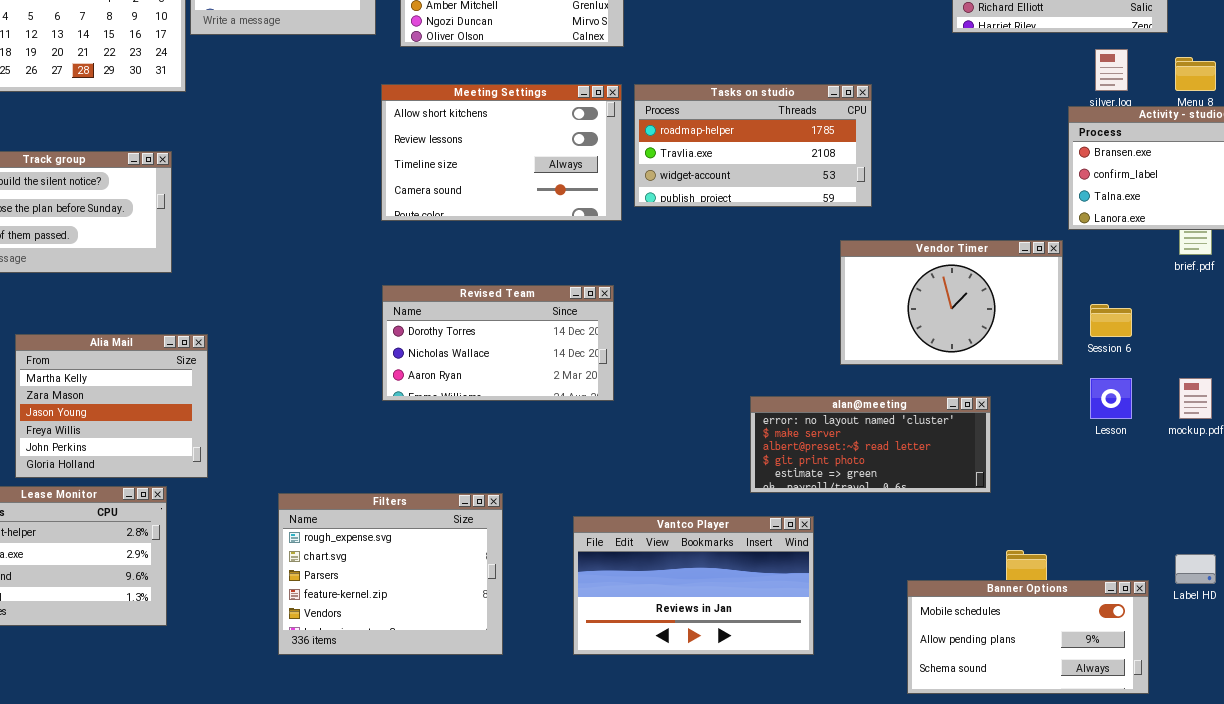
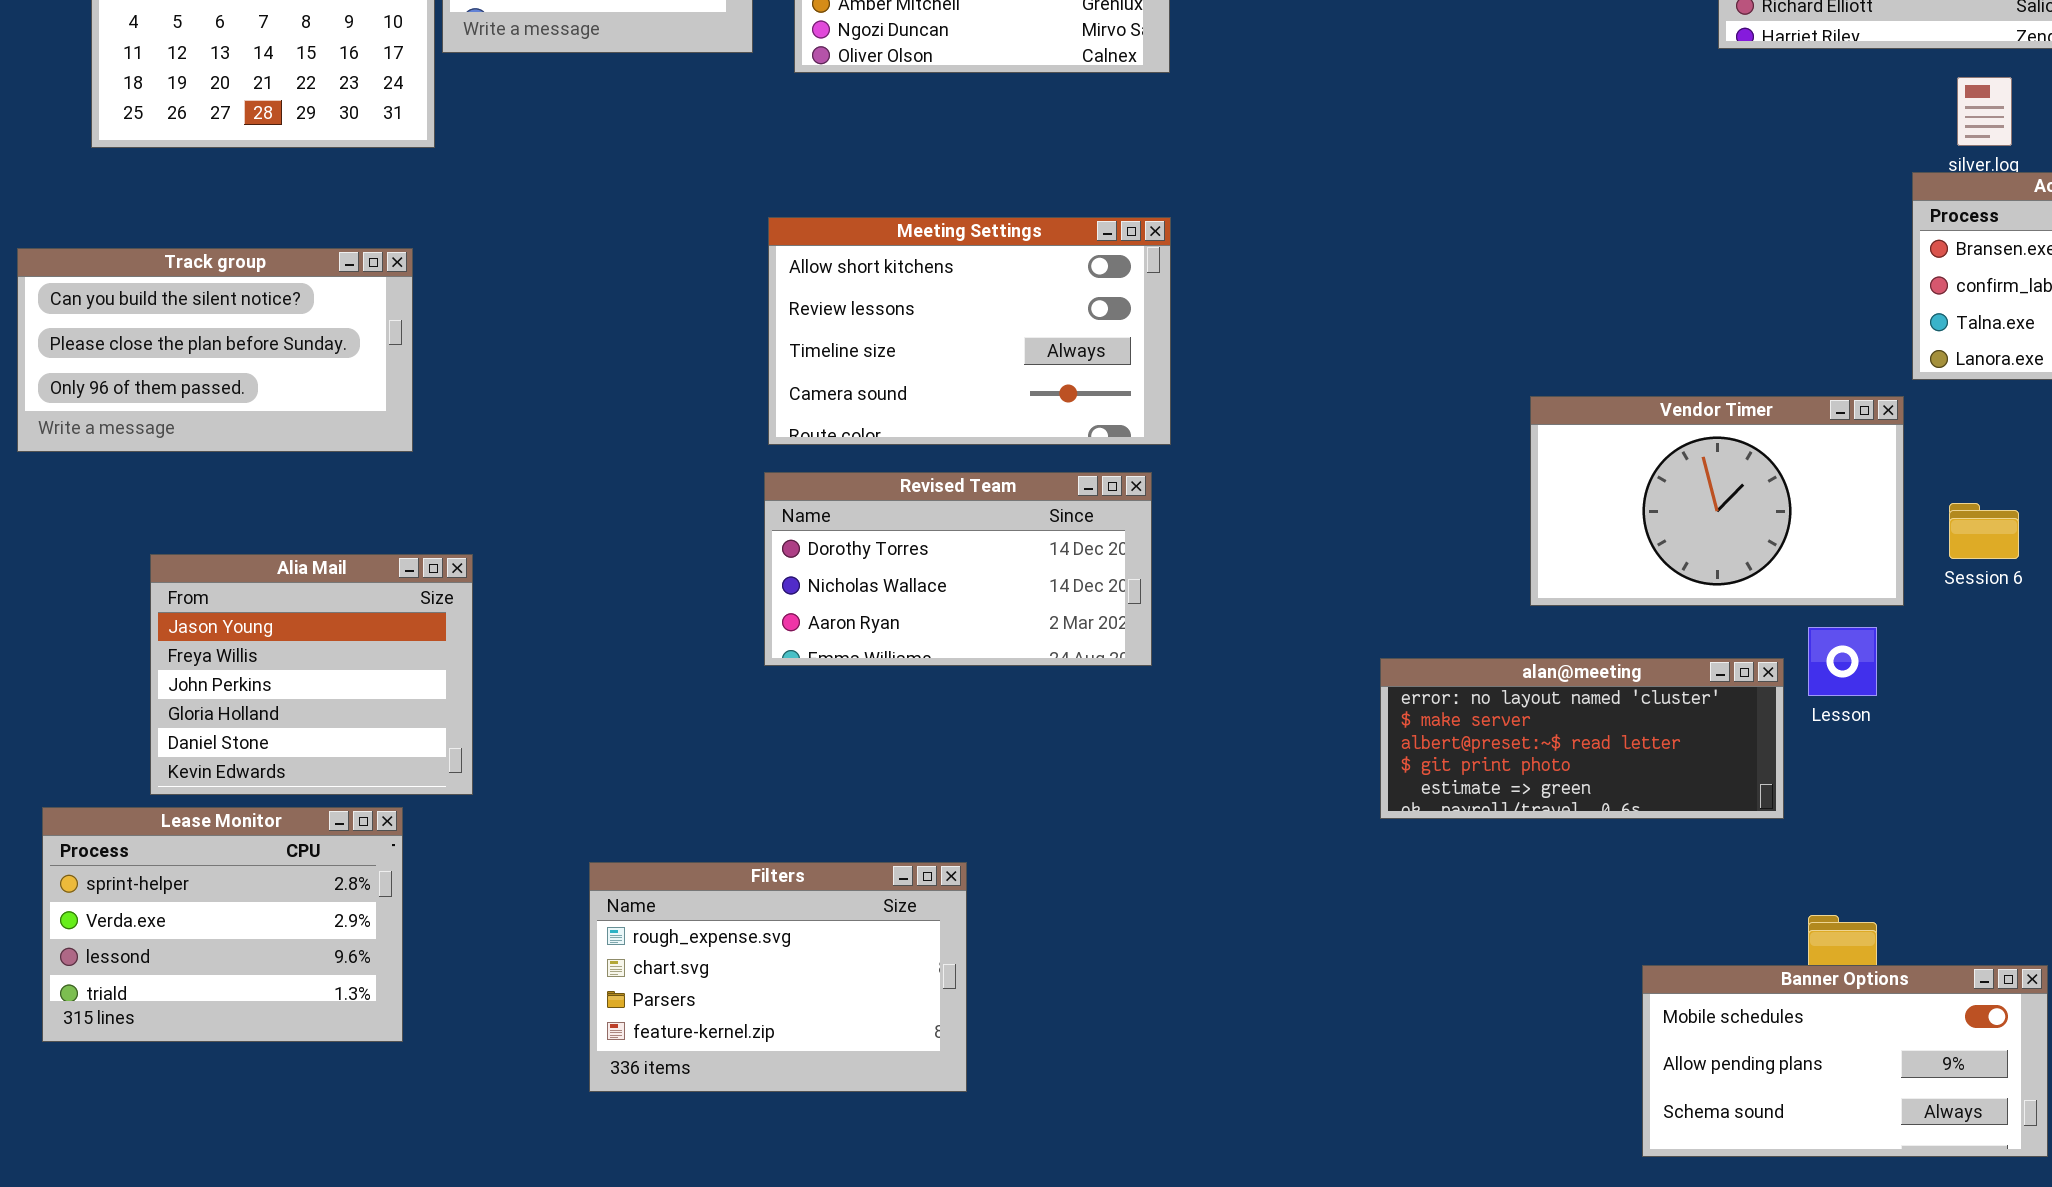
Meeting Settings: [381,84,622,221] -> [768,217,1171,445], moved
Tasks on studio: [634,84,872,207] -> none, closed
Alia Mail: [15,334,208,478] -> [150,554,473,795], scrolled down 2 rows
Lesson: [1090,378,1132,419] -> [1808,627,1877,696], moved
Filters: [278,493,503,655] -> [589,862,967,1092], resized
Vantco Player: [573,516,814,655] -> none, closed

